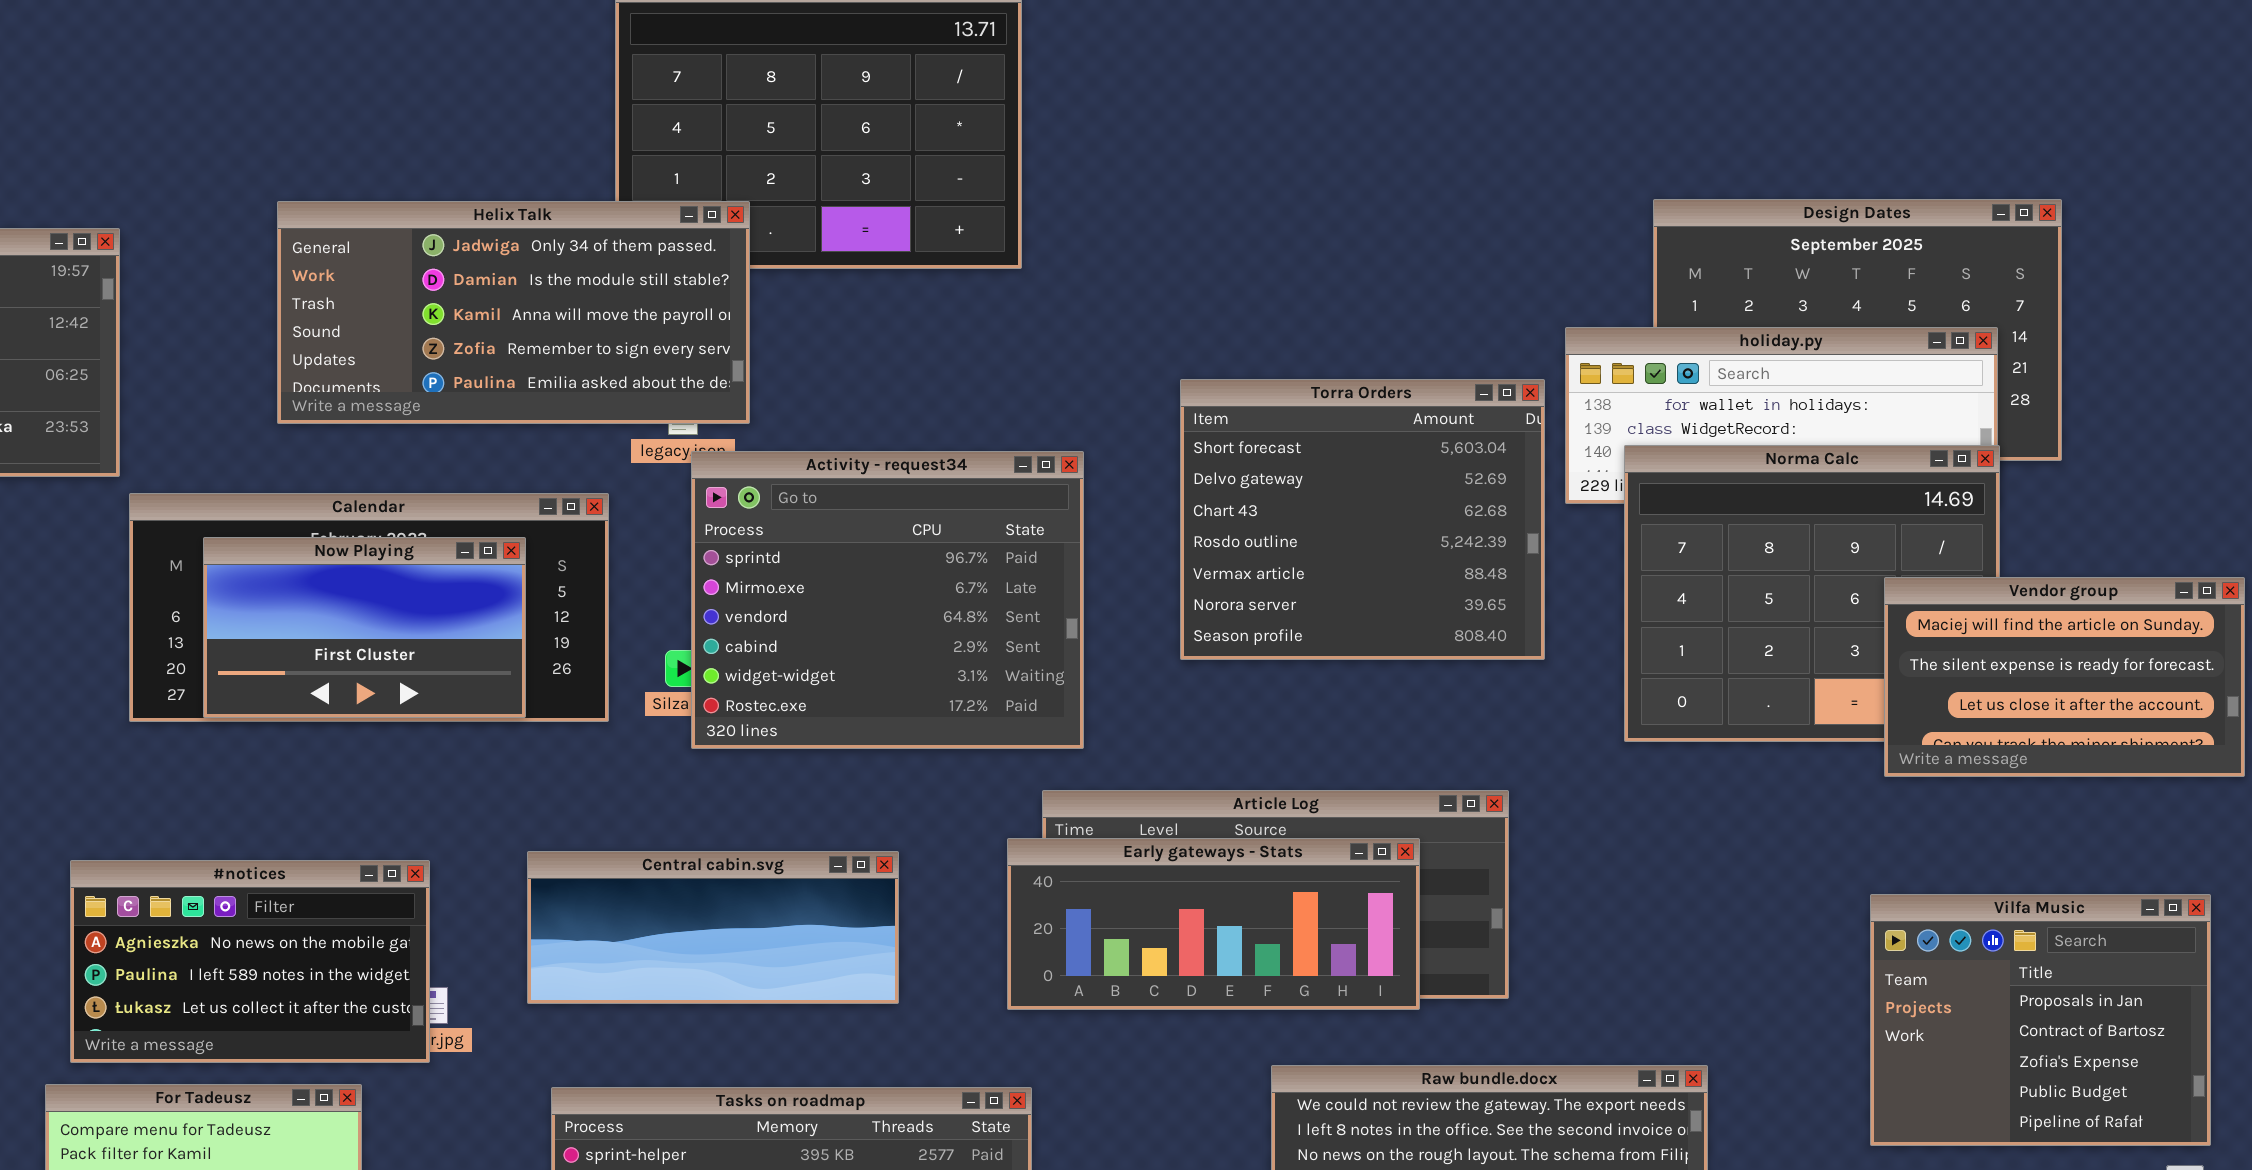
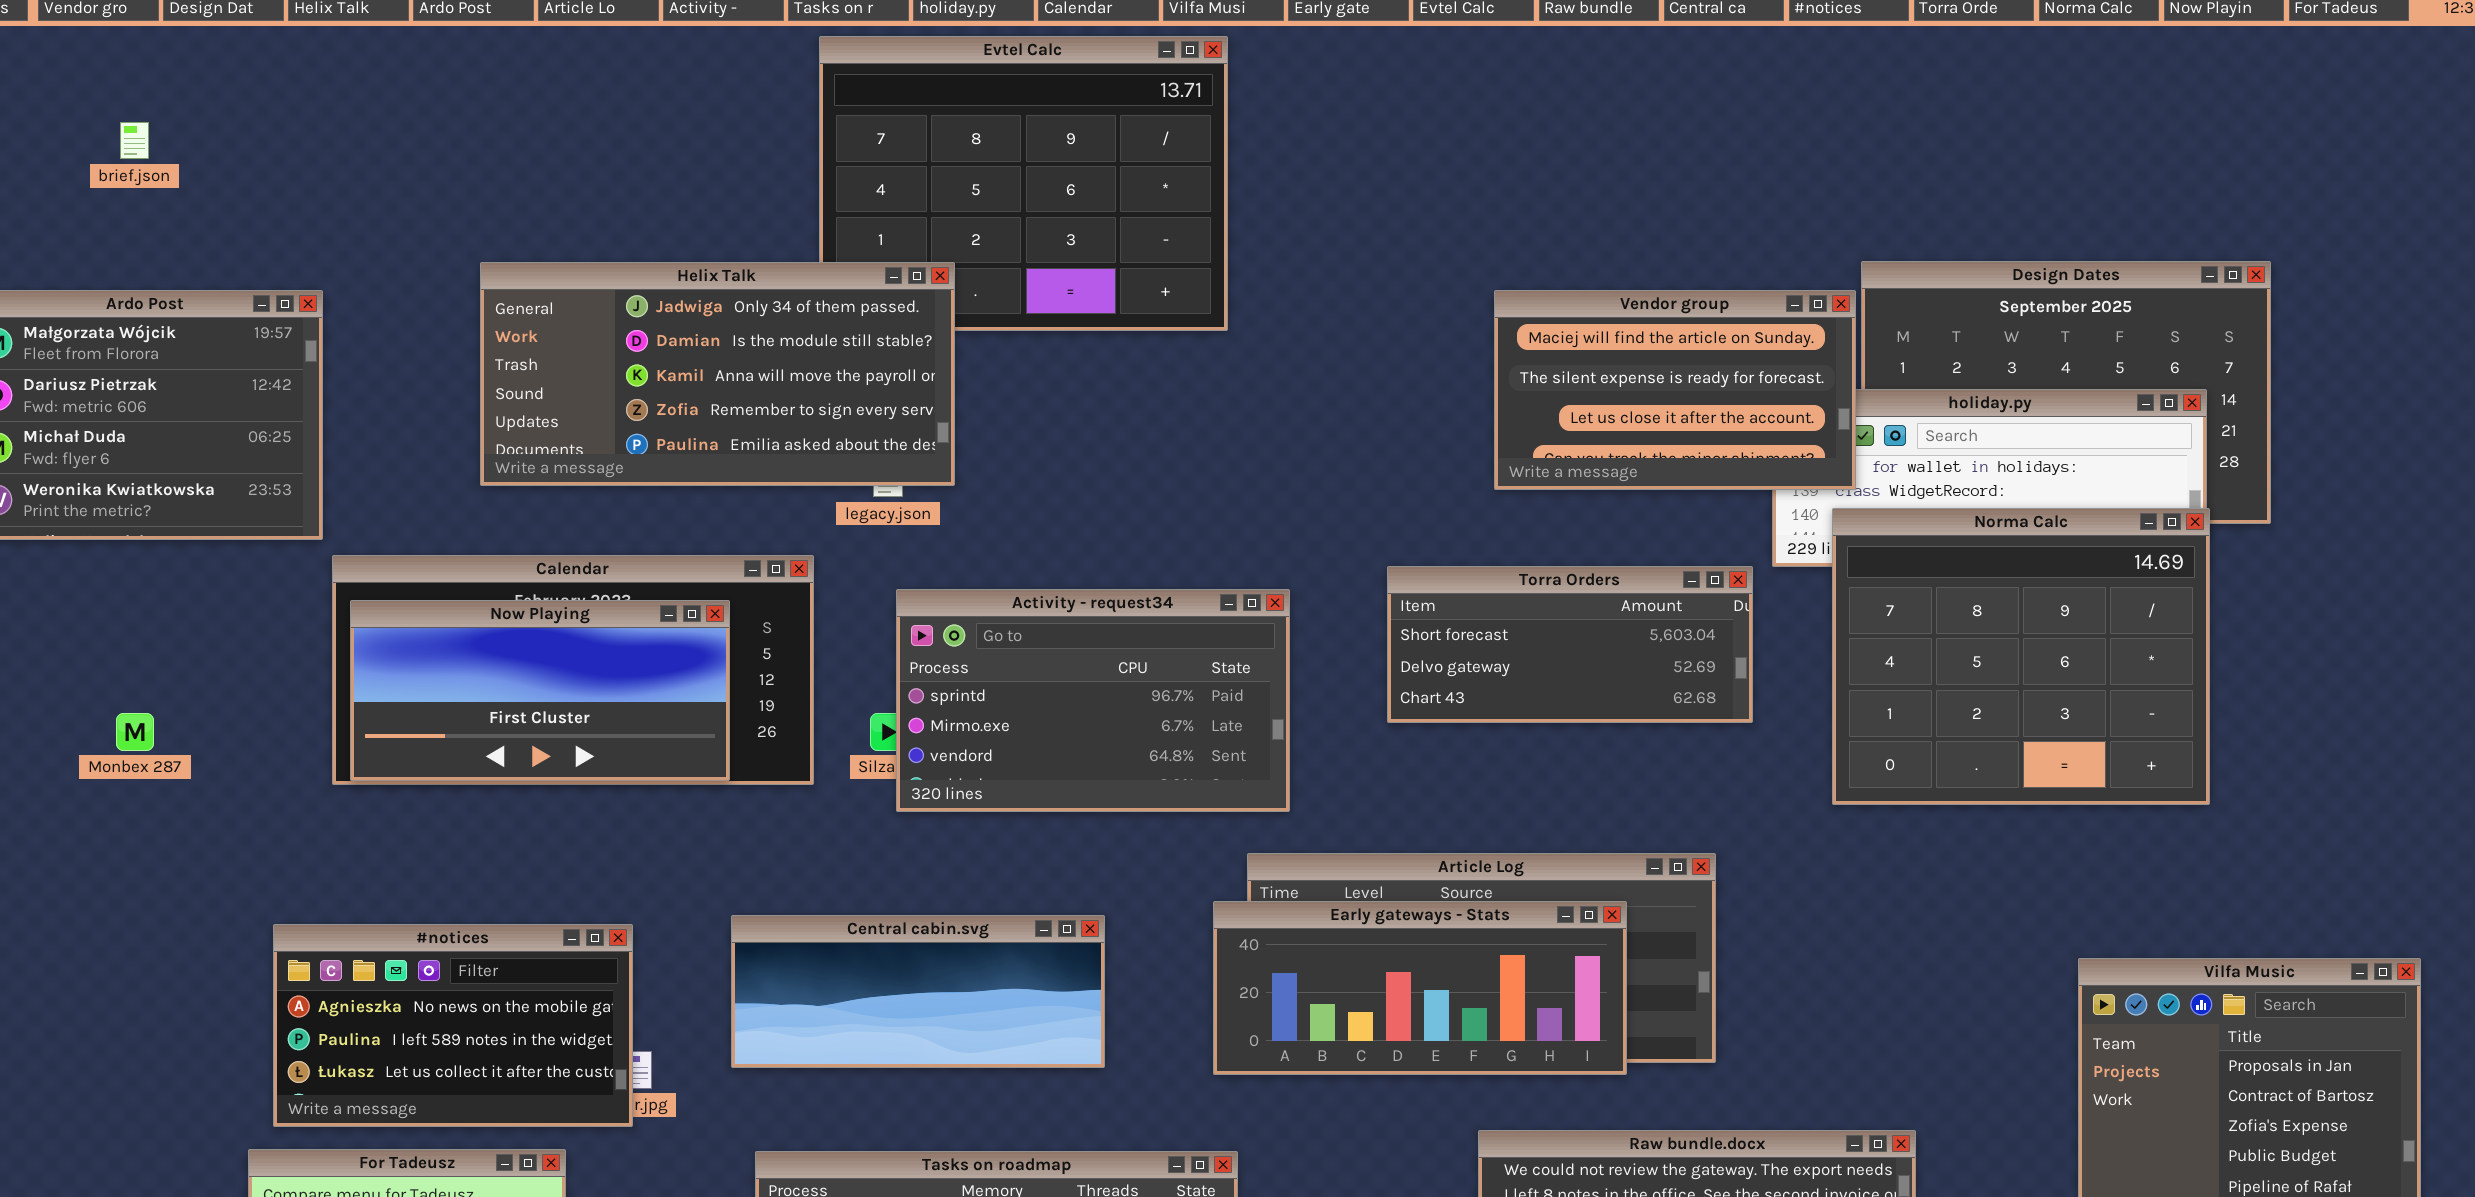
Torra Orders: [1180,379,1545,660] -> [1387,566,1753,723], resized
Activity - request34: [691,451,1084,749] -> [896,589,1290,812], resized
Now Playing: [203,537,526,718] -> [350,600,730,781], resized
Vendor group: [1884,577,2245,777] -> [1494,290,1856,490], moved

